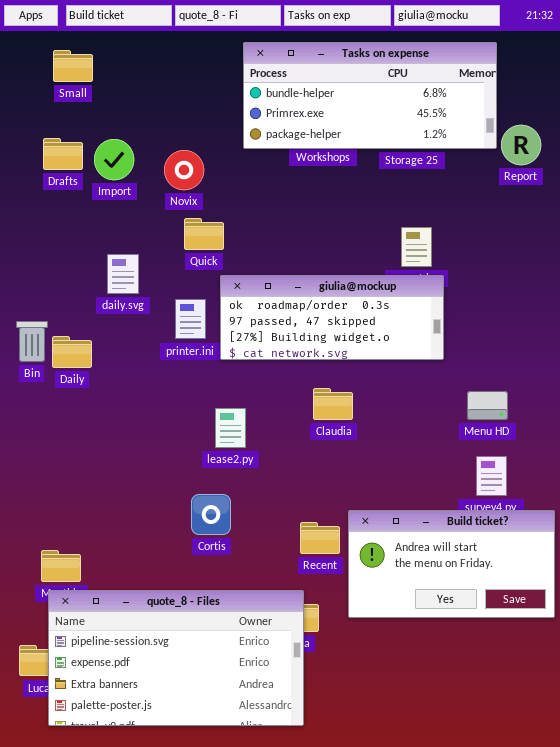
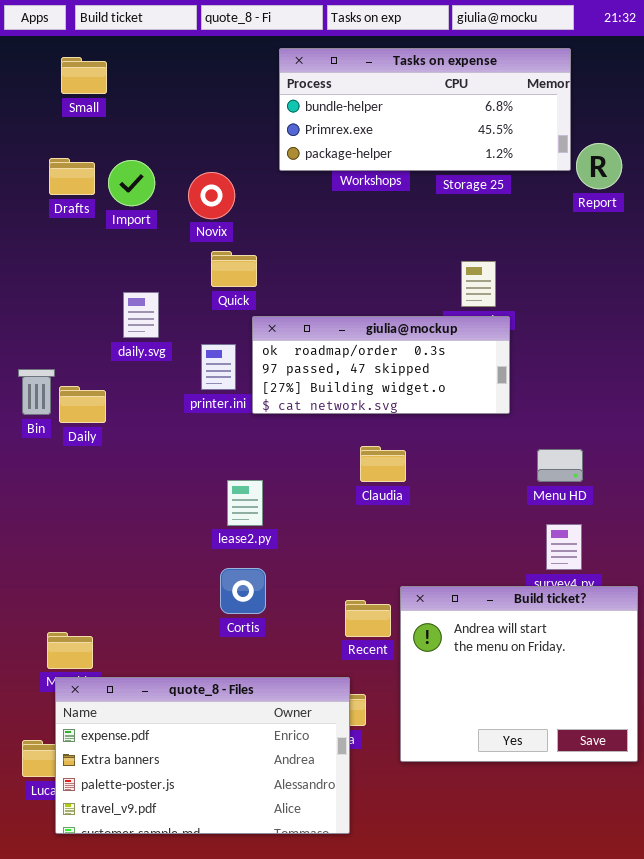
lease2.py: [215,408,246,448] -> [227,480,263,526], moved
Build ticket?: [348,510,555,618] -> [400,586,638,762], resized
quote_8 - Files: [48,590,304,726] -> [55,677,350,834], scrolled down 1 row

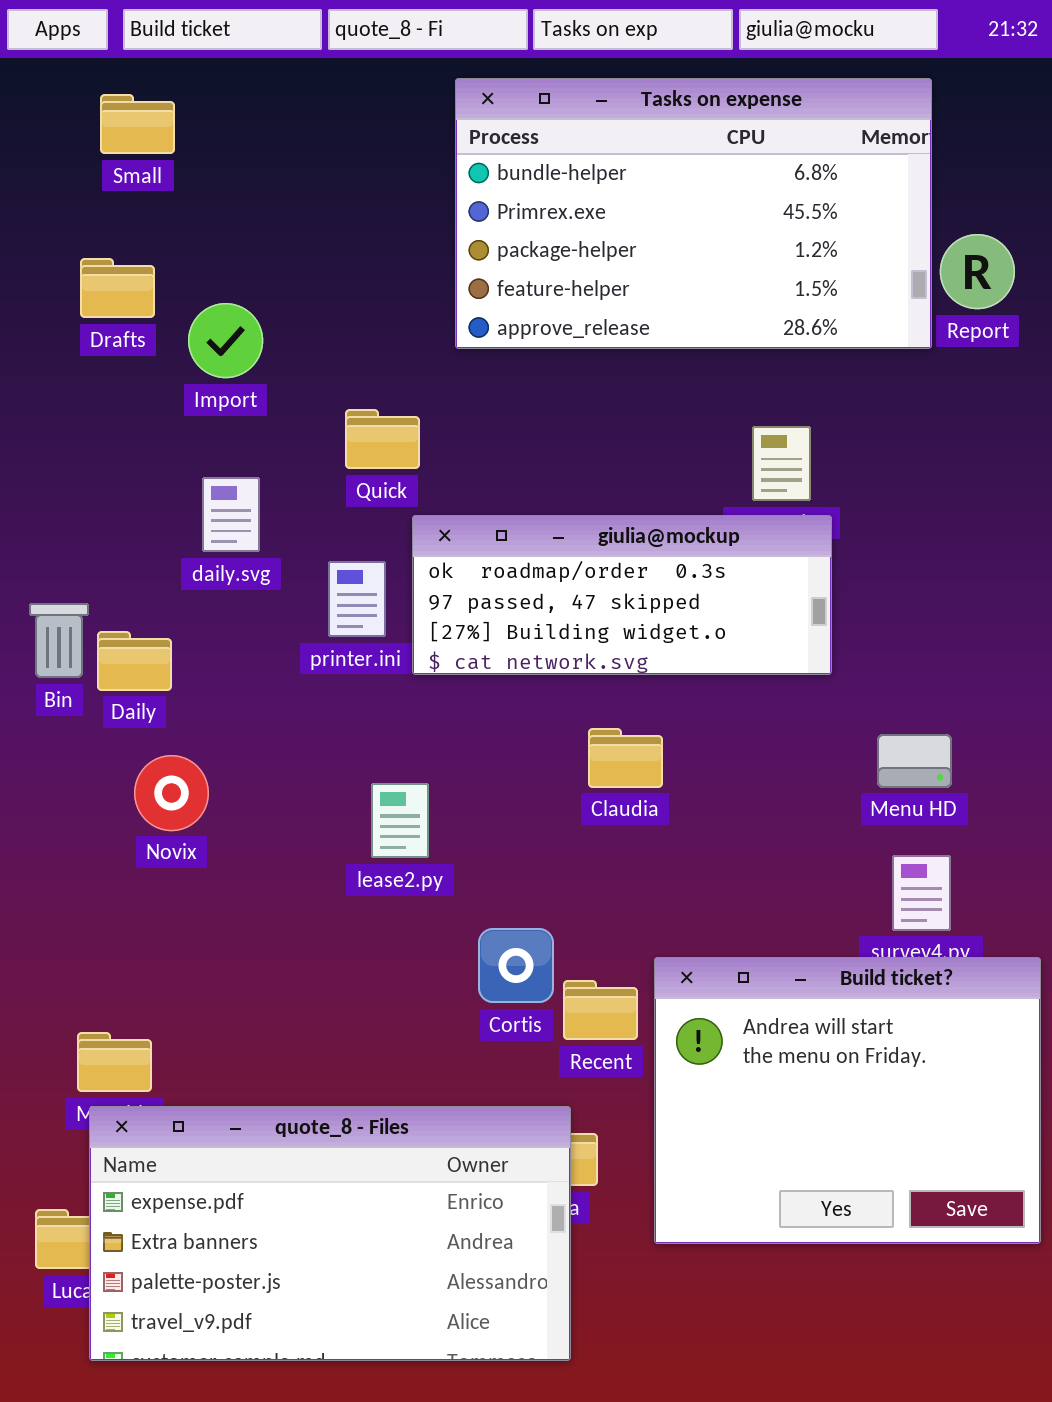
Tasks on expense: [279,48,571,171] -> [455,78,932,349], resized
Import: [108,160,155,206] -> [188,303,263,378], moved
Novix: [188,172,235,219] -> [134,755,209,831], moved
Cortis: [220,568,266,614] -> [478,928,554,1003], moved

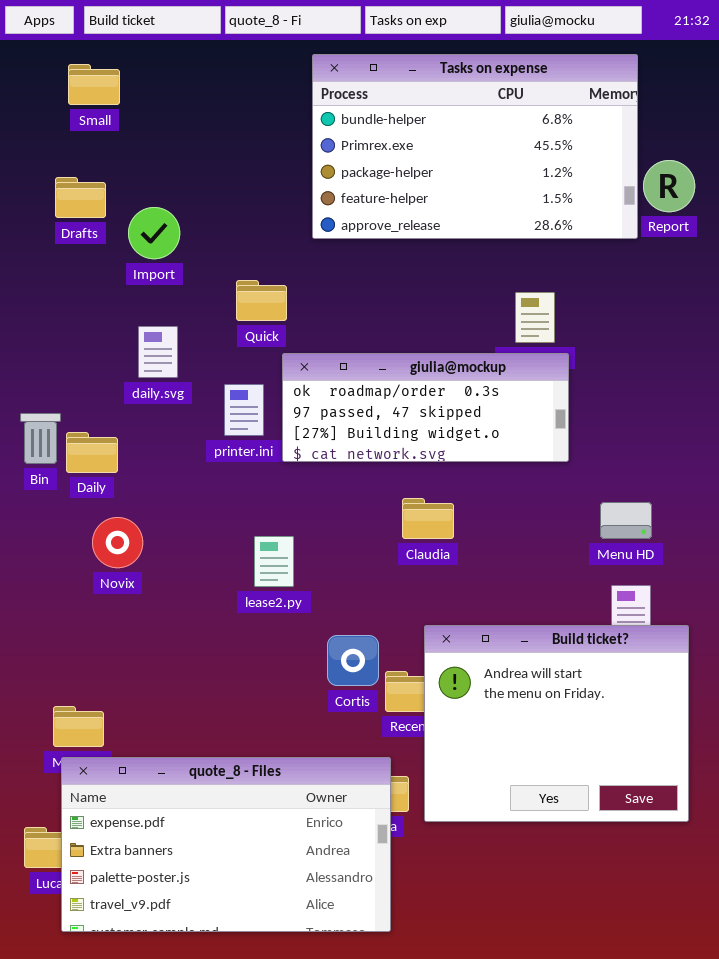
Build ticket?: [654,957,1041,1244] -> [424,625,689,822], moved

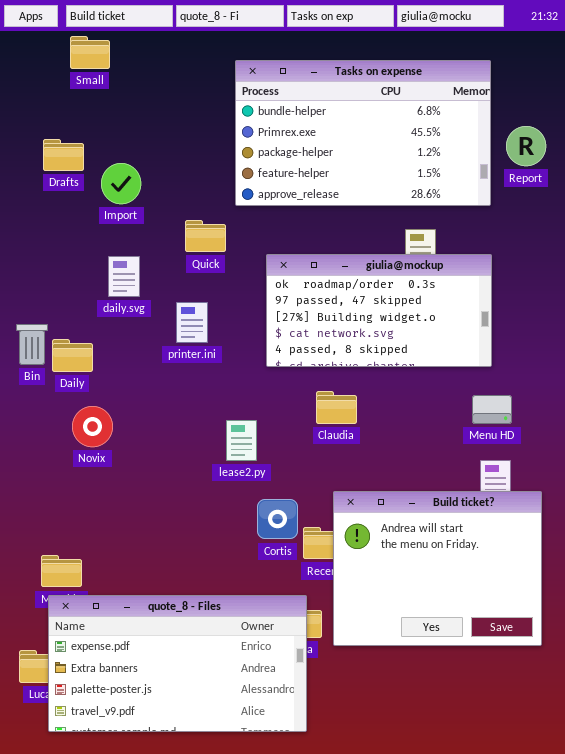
Tasks on expense: [312,54,638,239] -> [235,60,491,206], moved
Small: [68,64,120,105] -> [70,36,110,69], moved
giulia@mockup: [282,353,569,462] -> [266,254,492,367], moved, resized
lease2.py: [254,536,294,587] -> [226,420,257,461], moved

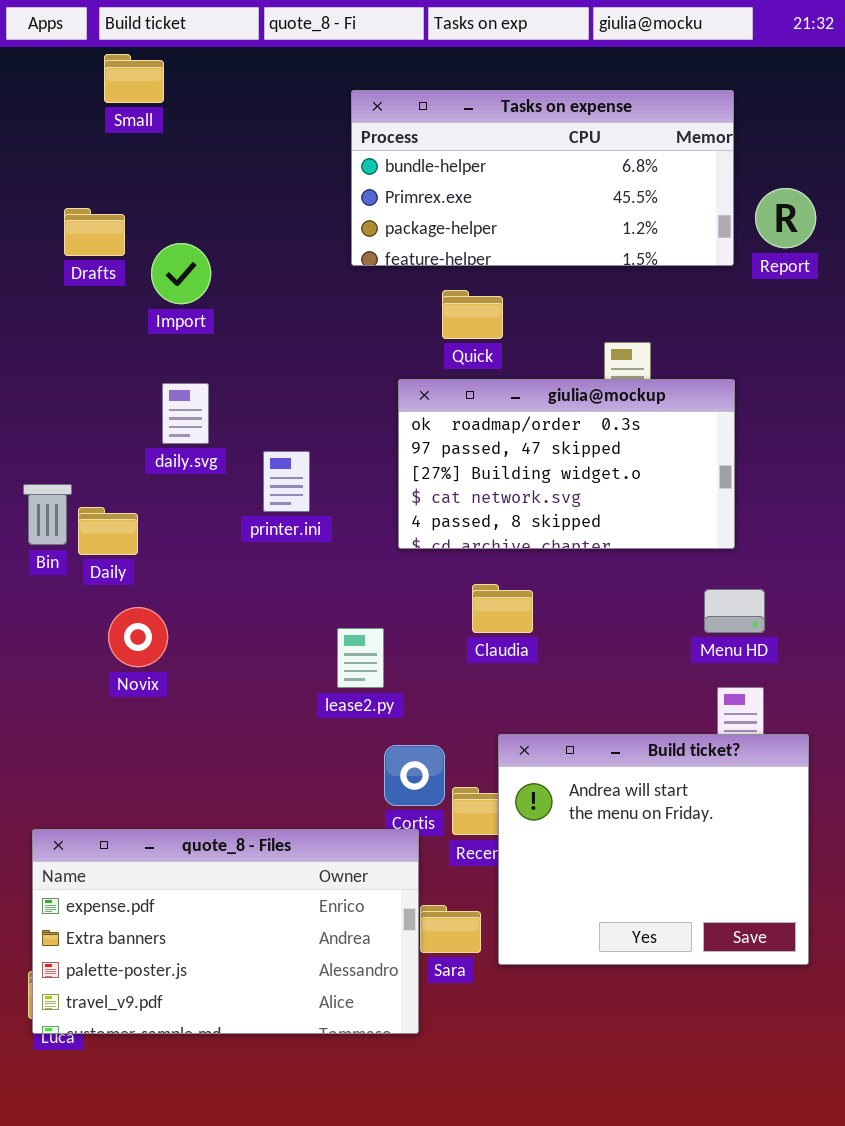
Tasks on expense: [235,60,491,206] -> [351,90,734,266], resized
Quick: [185,220,226,252] -> [442,290,503,339], moved
quote_8 - Files: [48,595,307,732] -> [32,829,419,1034], moved

